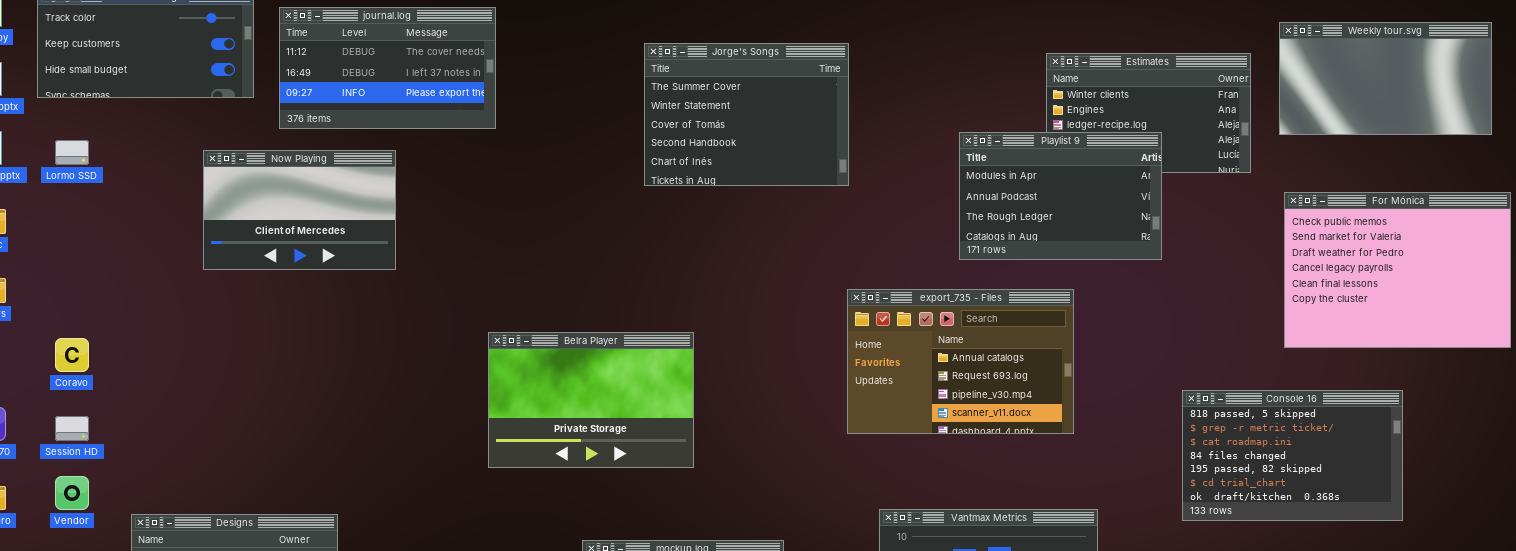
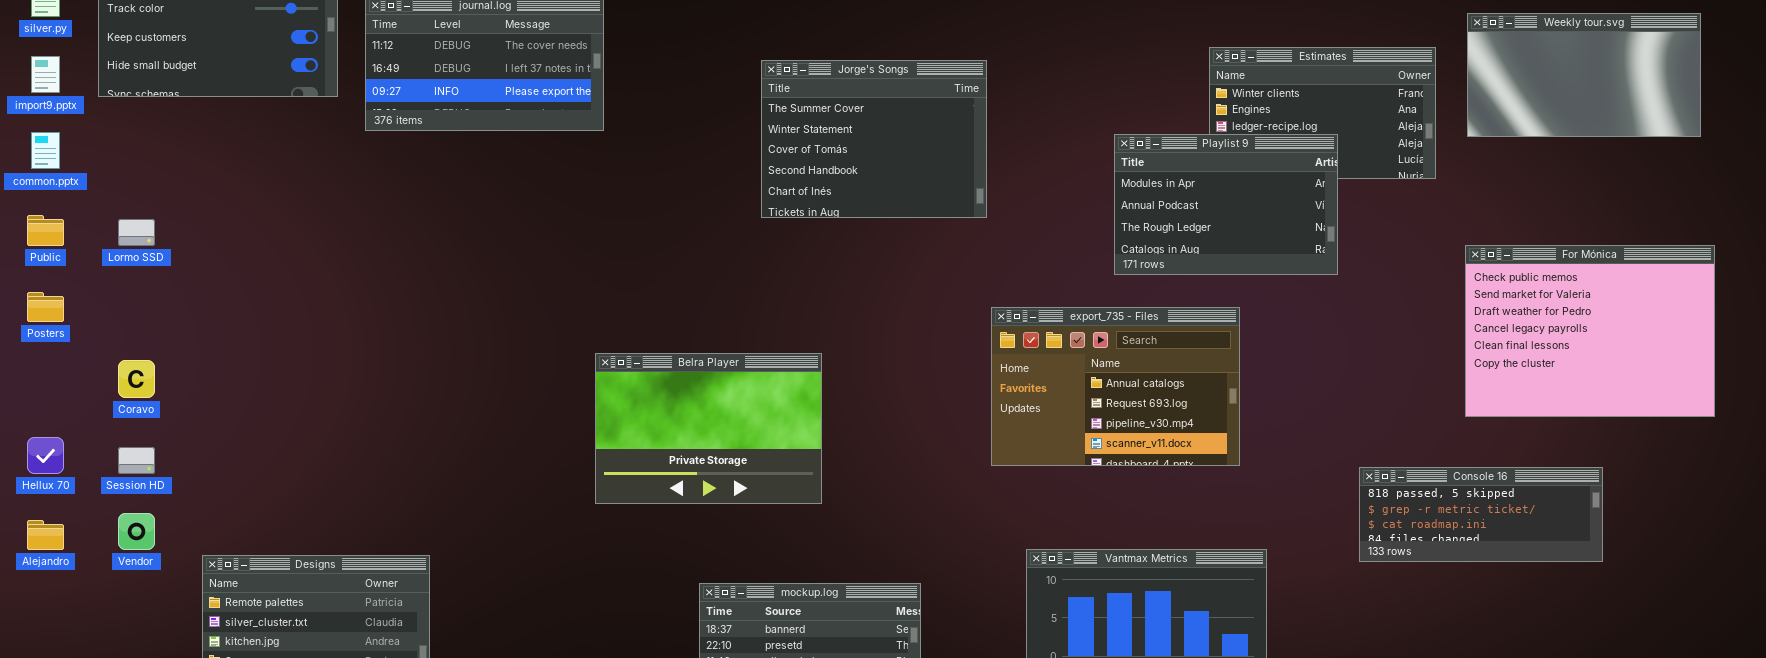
Jorge's Songs: [644,43,849,186] -> [761,60,987,218], moved
Lormo SSD: [55,140,89,165] -> [118,219,155,246], moved
Now Playing: [203,150,396,270] -> none, closed
For Mónica: [1284,192,1511,348] -> [1465,245,1715,417], moved
Console 16: [1182,390,1403,521] -> [1359,467,1603,562], resized

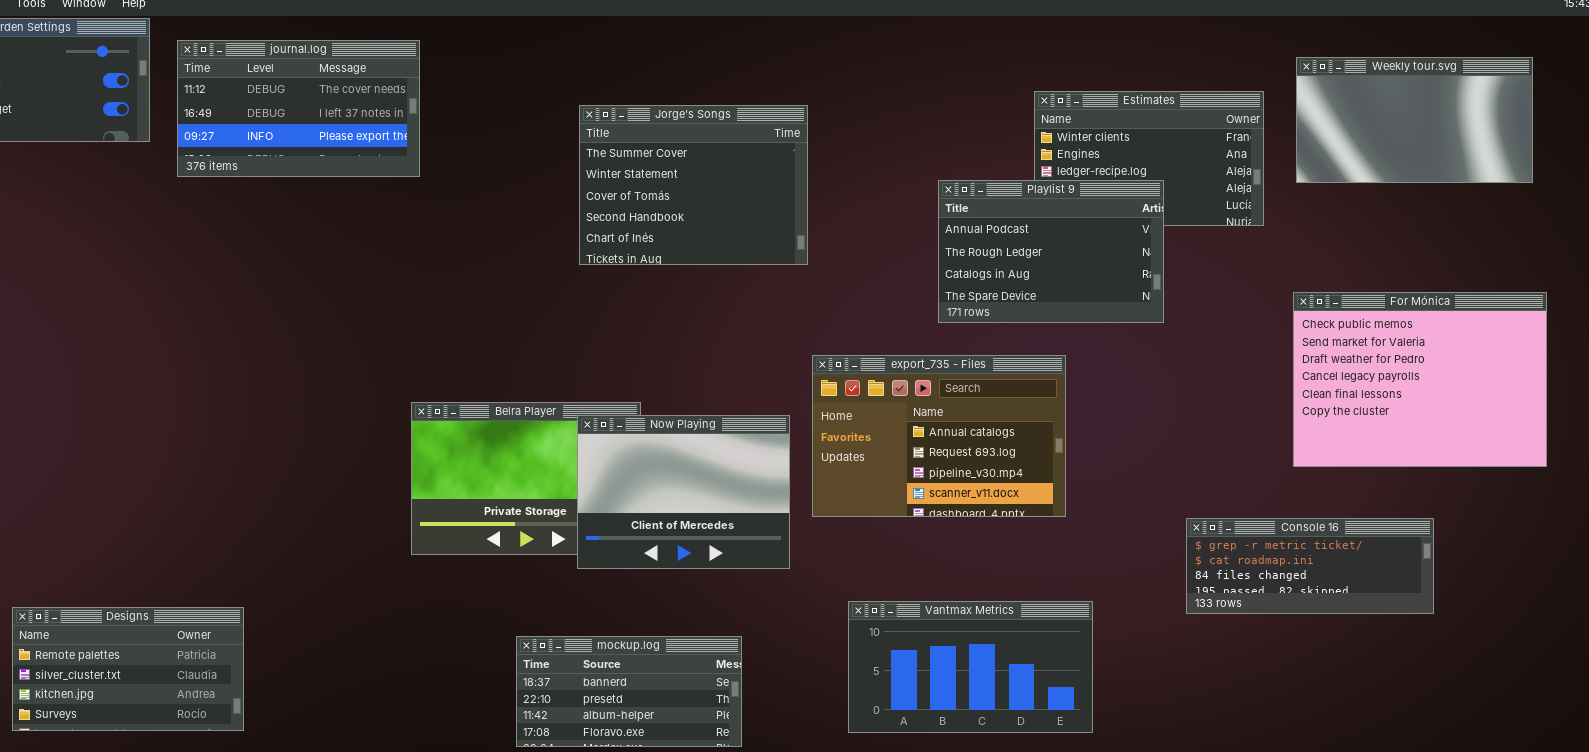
Playlist 9: [1114,134,1338,275] -> [938,180,1164,323], scrolled down 1 row
Now Playing: none -> [577,415,790,569], opened
Console 16: [1359,467,1603,562] -> [1186,518,1434,614], scrolled down 1 row

